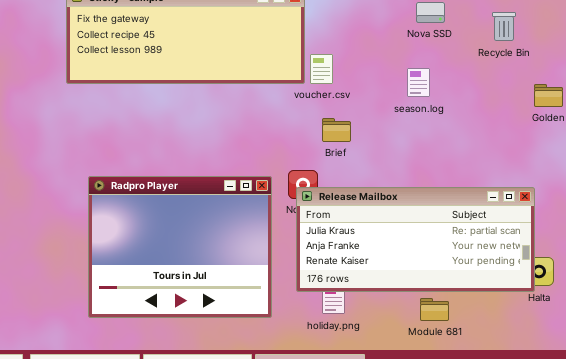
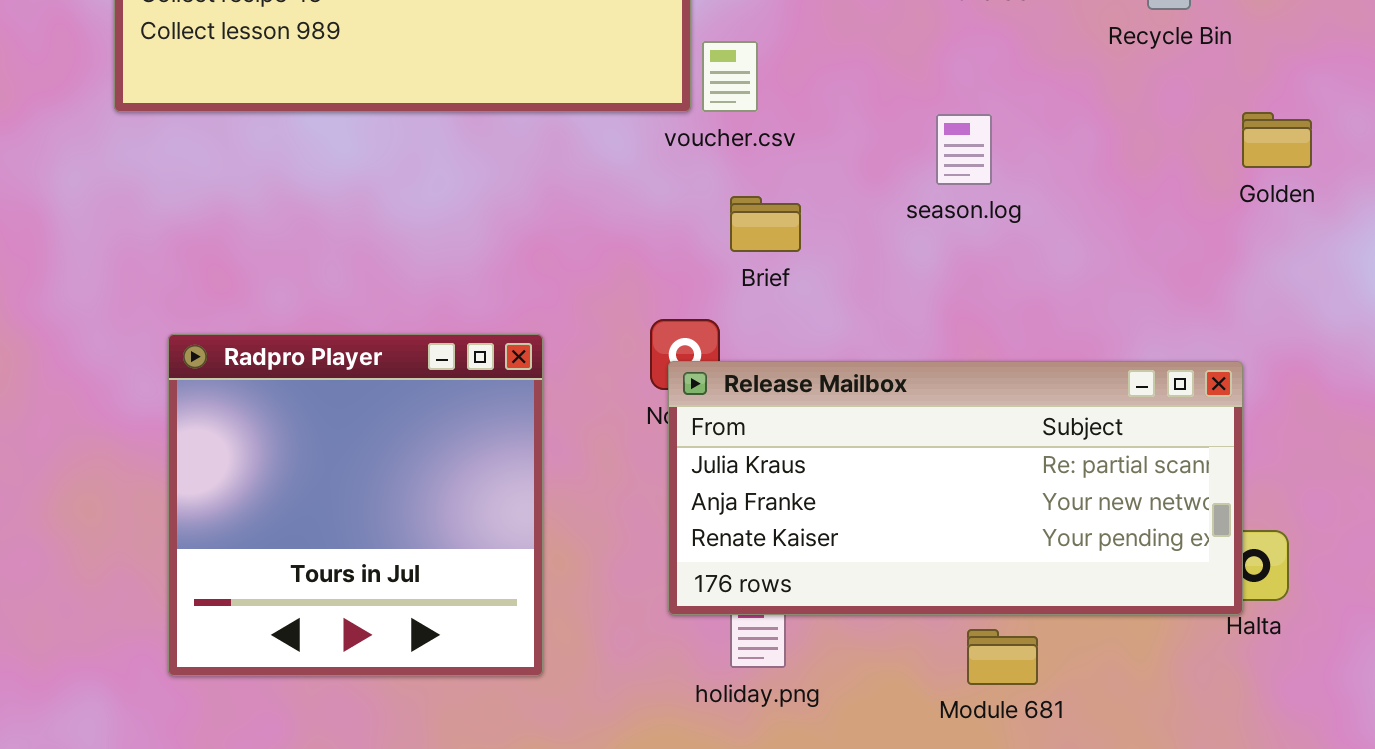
season.log: [407,68,430,97] -> [936,114,992,185], moved
Radpro Player: [88,176,272,318] -> [168,334,543,676], resized

